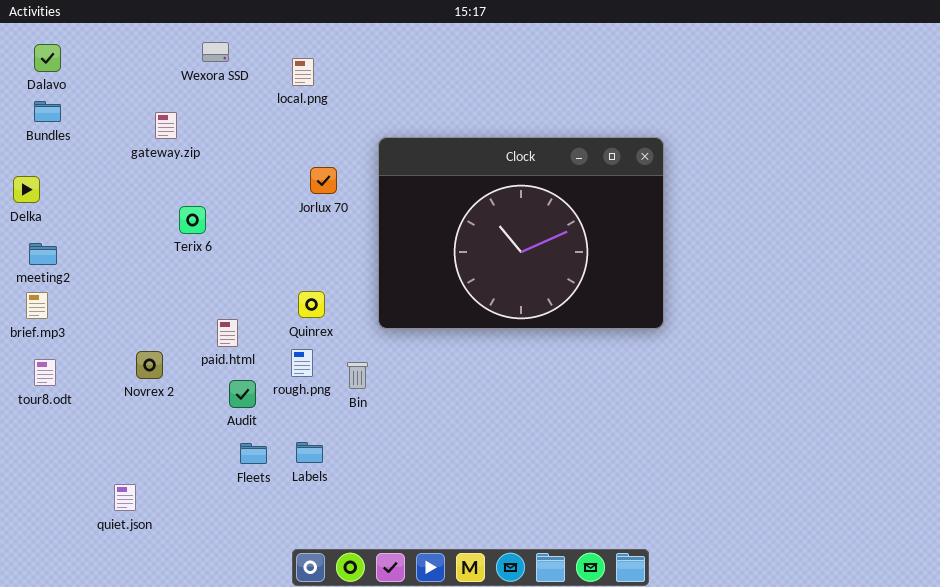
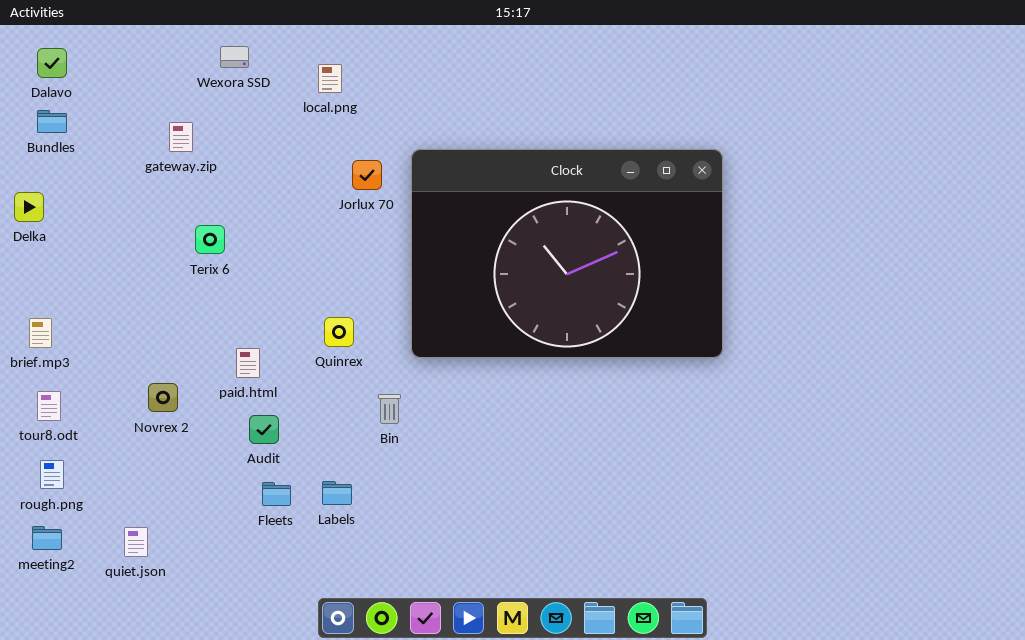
Jorlux 70: [310,167,337,194] -> [352,160,382,190], moved
meeting2: [29,243,57,265] -> [32,526,62,550], moved
rough.png: [291,349,313,377] -> [40,460,64,489], moved

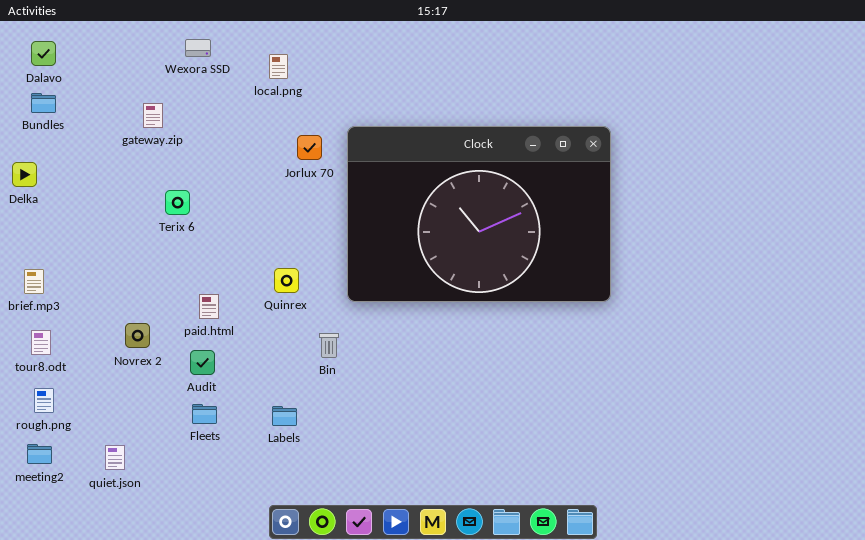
Audit: [249,415,279,444] -> [190,350,215,375], moved
Fleets: [262,482,291,506] -> [192,404,217,424], moved

